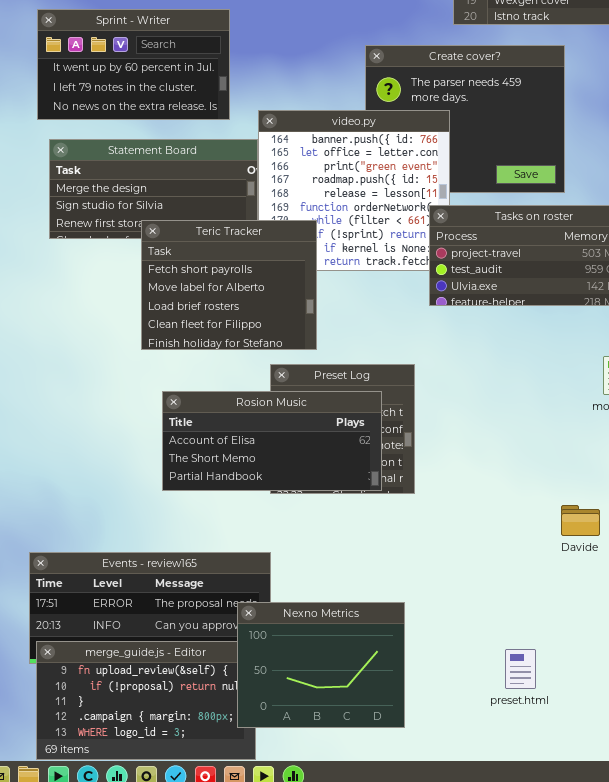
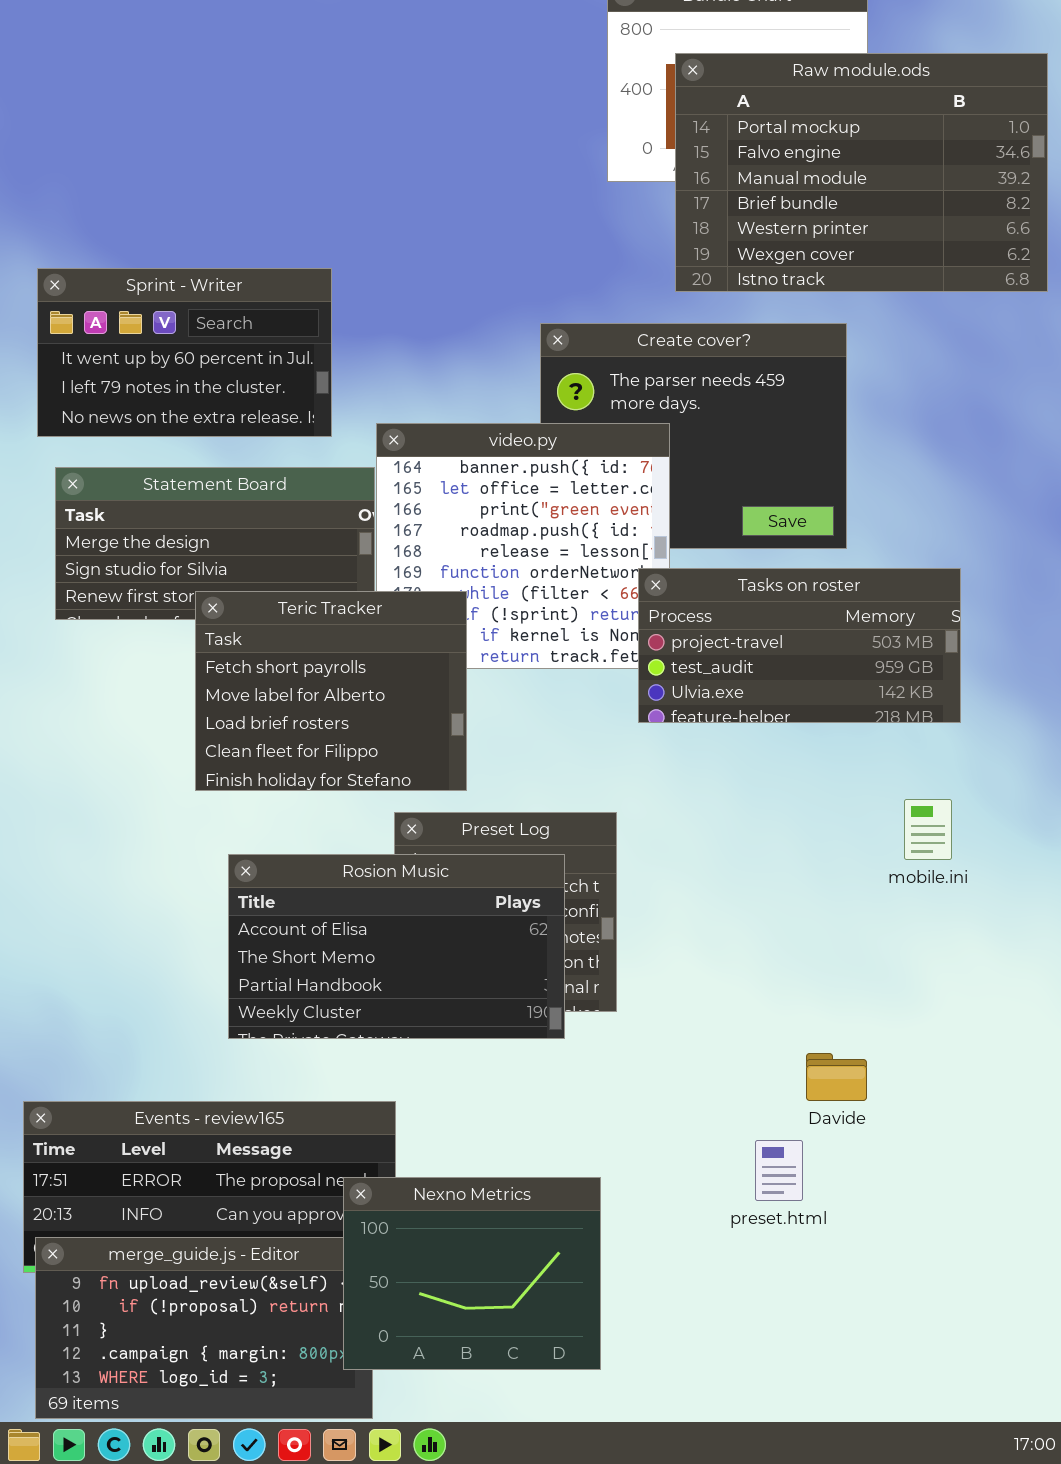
Rosion Music: [162,391,382,491] -> [228,854,565,1039], resized
Davide: [561,505,600,536] -> [806,1053,867,1101], moved
preset.html: [505,649,536,689] -> [755,1140,803,1201], moved

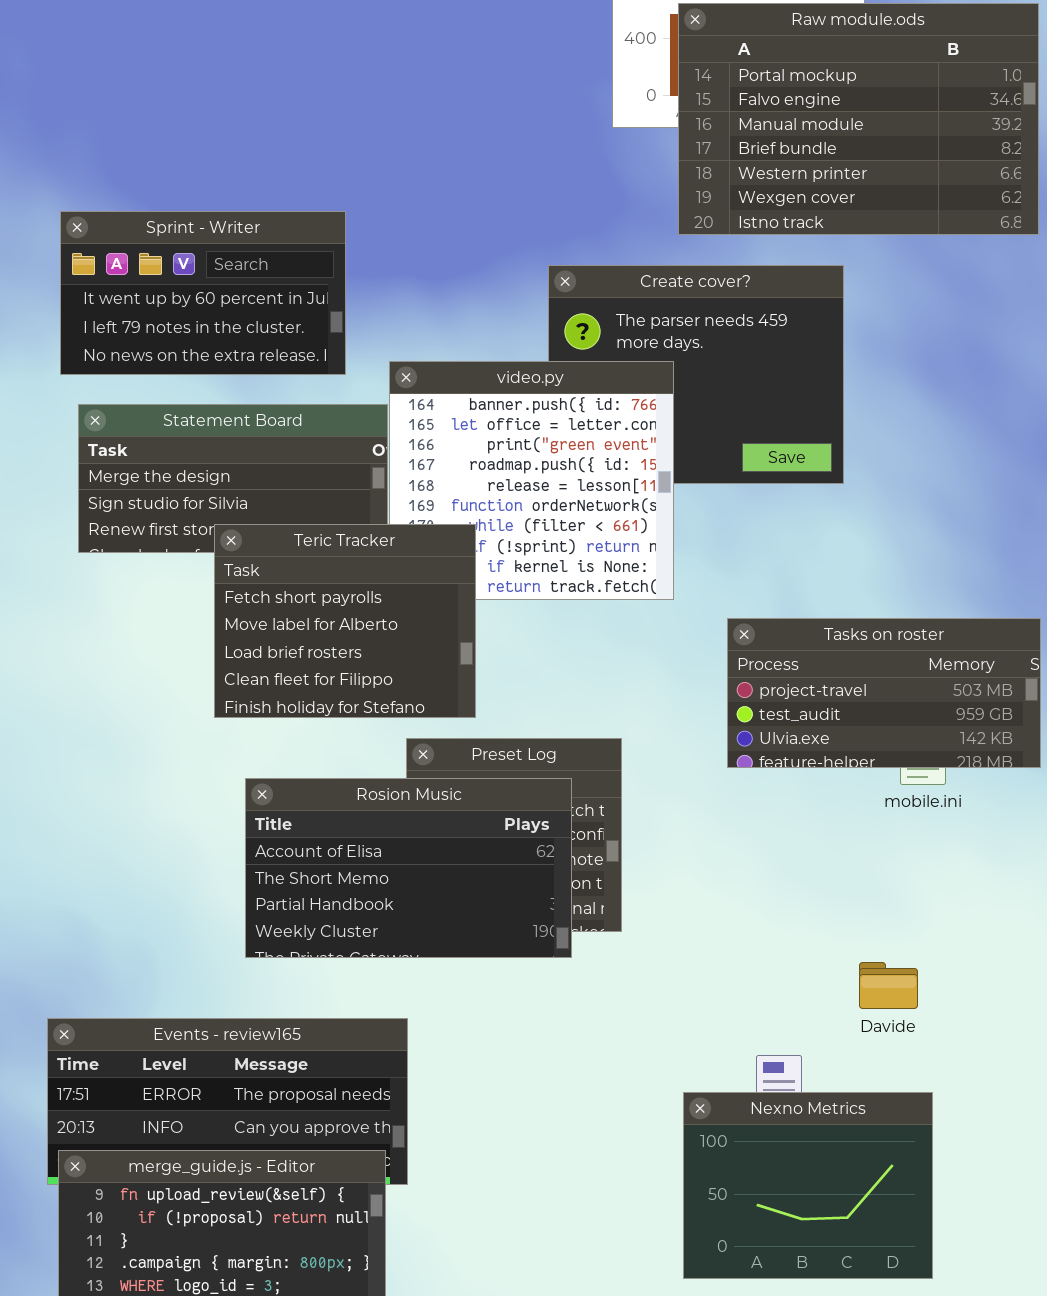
Tasks on roster: [638,568,961,723] -> [727,618,1041,768], moved
Davide: [806,1053,867,1101] -> [859,962,918,1009], moved
Nexno Metrics: [343,1177,601,1370] -> [683,1092,933,1279], moved

